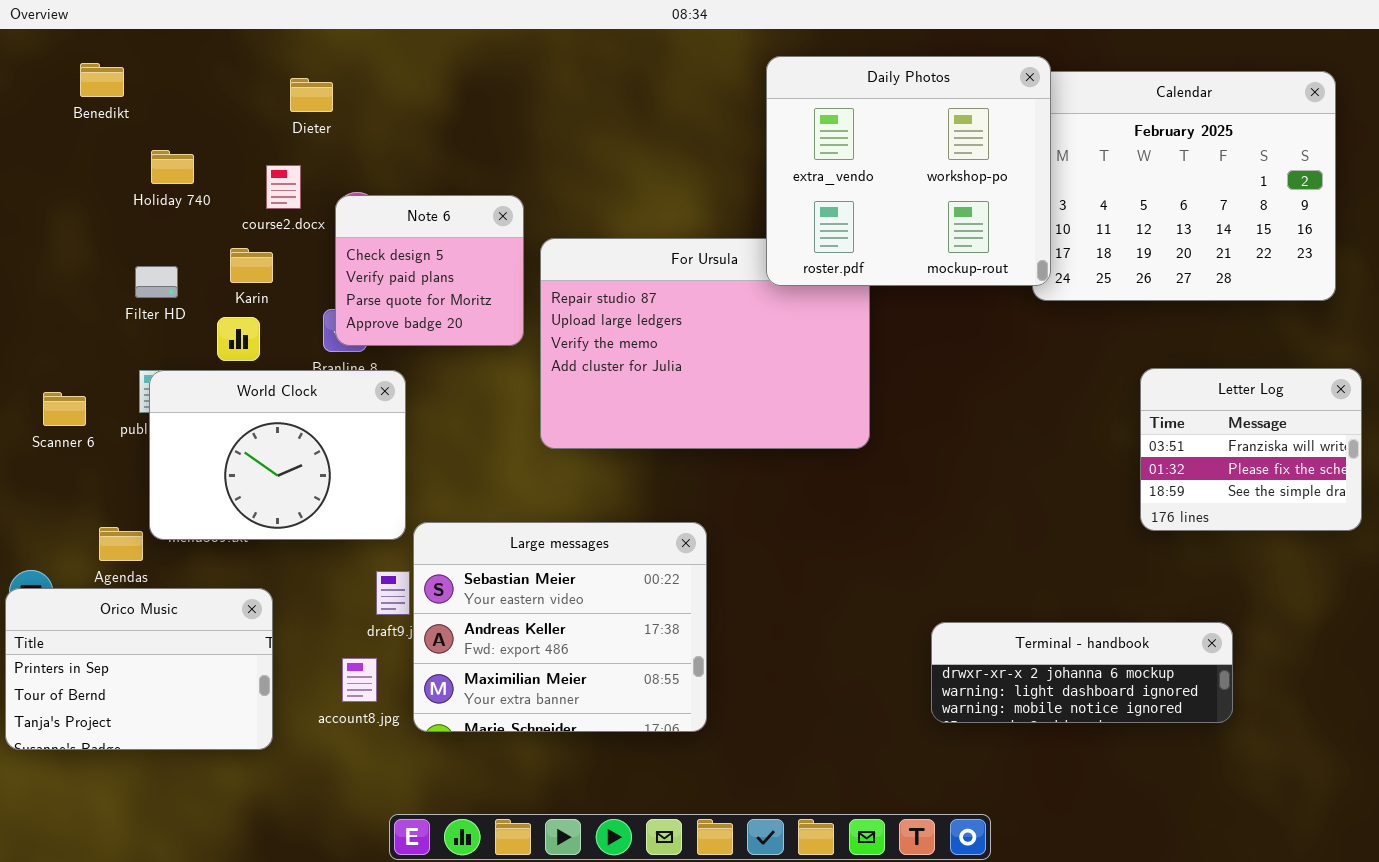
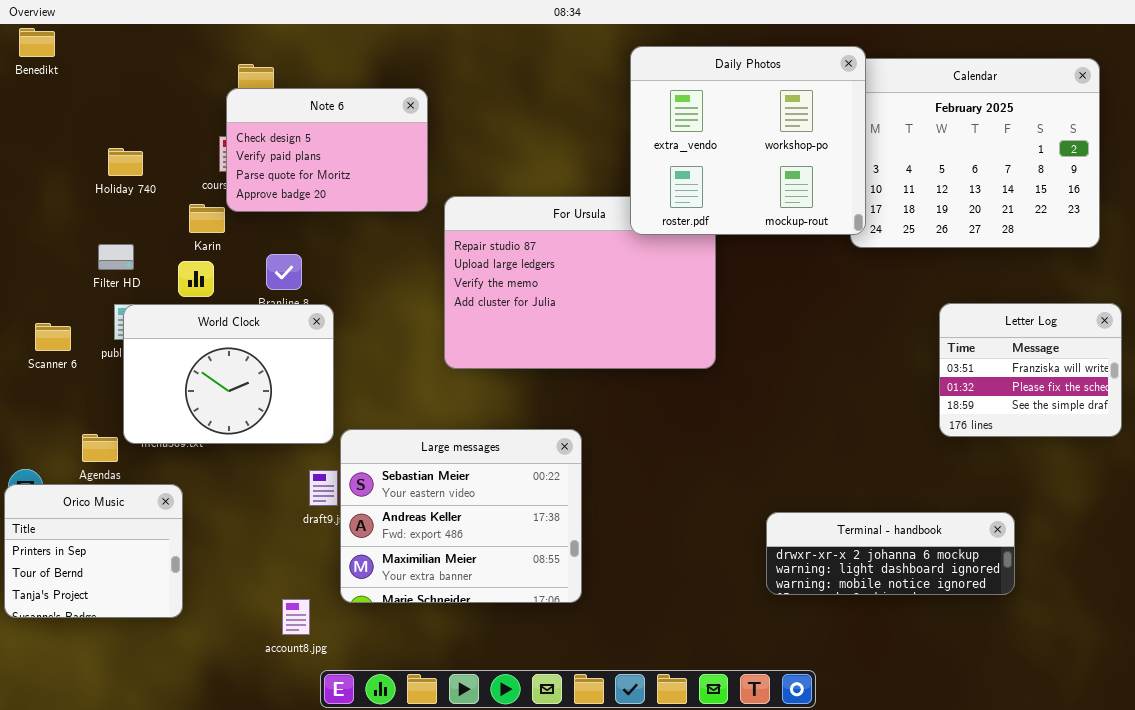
Benedikt: [80,63,124,97] -> [19,28,55,57], moved
Holiday 740: [151,150,194,184] -> [108,148,143,176], moved
Note 6: [335,195,524,346] -> [226,88,428,212], moved, resized
Filter HD: [135,266,178,298] -> [98,244,134,270], moved
Orico Music: [5,588,273,750] -> [4,484,183,618], resized
account8.jpg: [342,658,377,702] -> [282,599,310,635], moved

